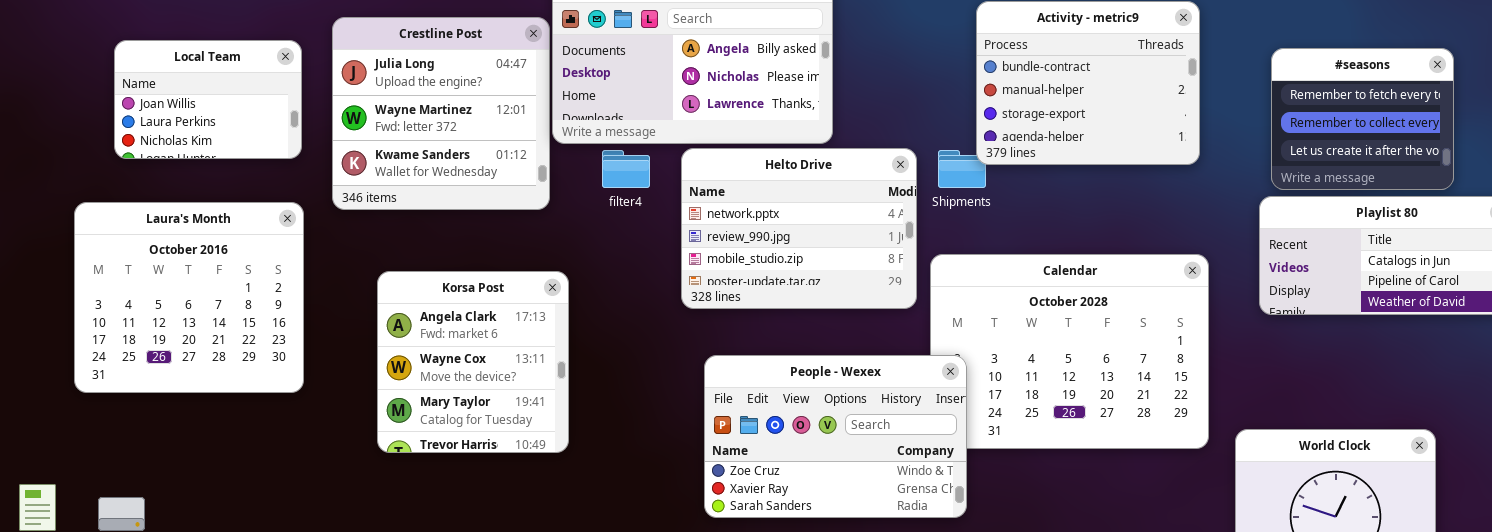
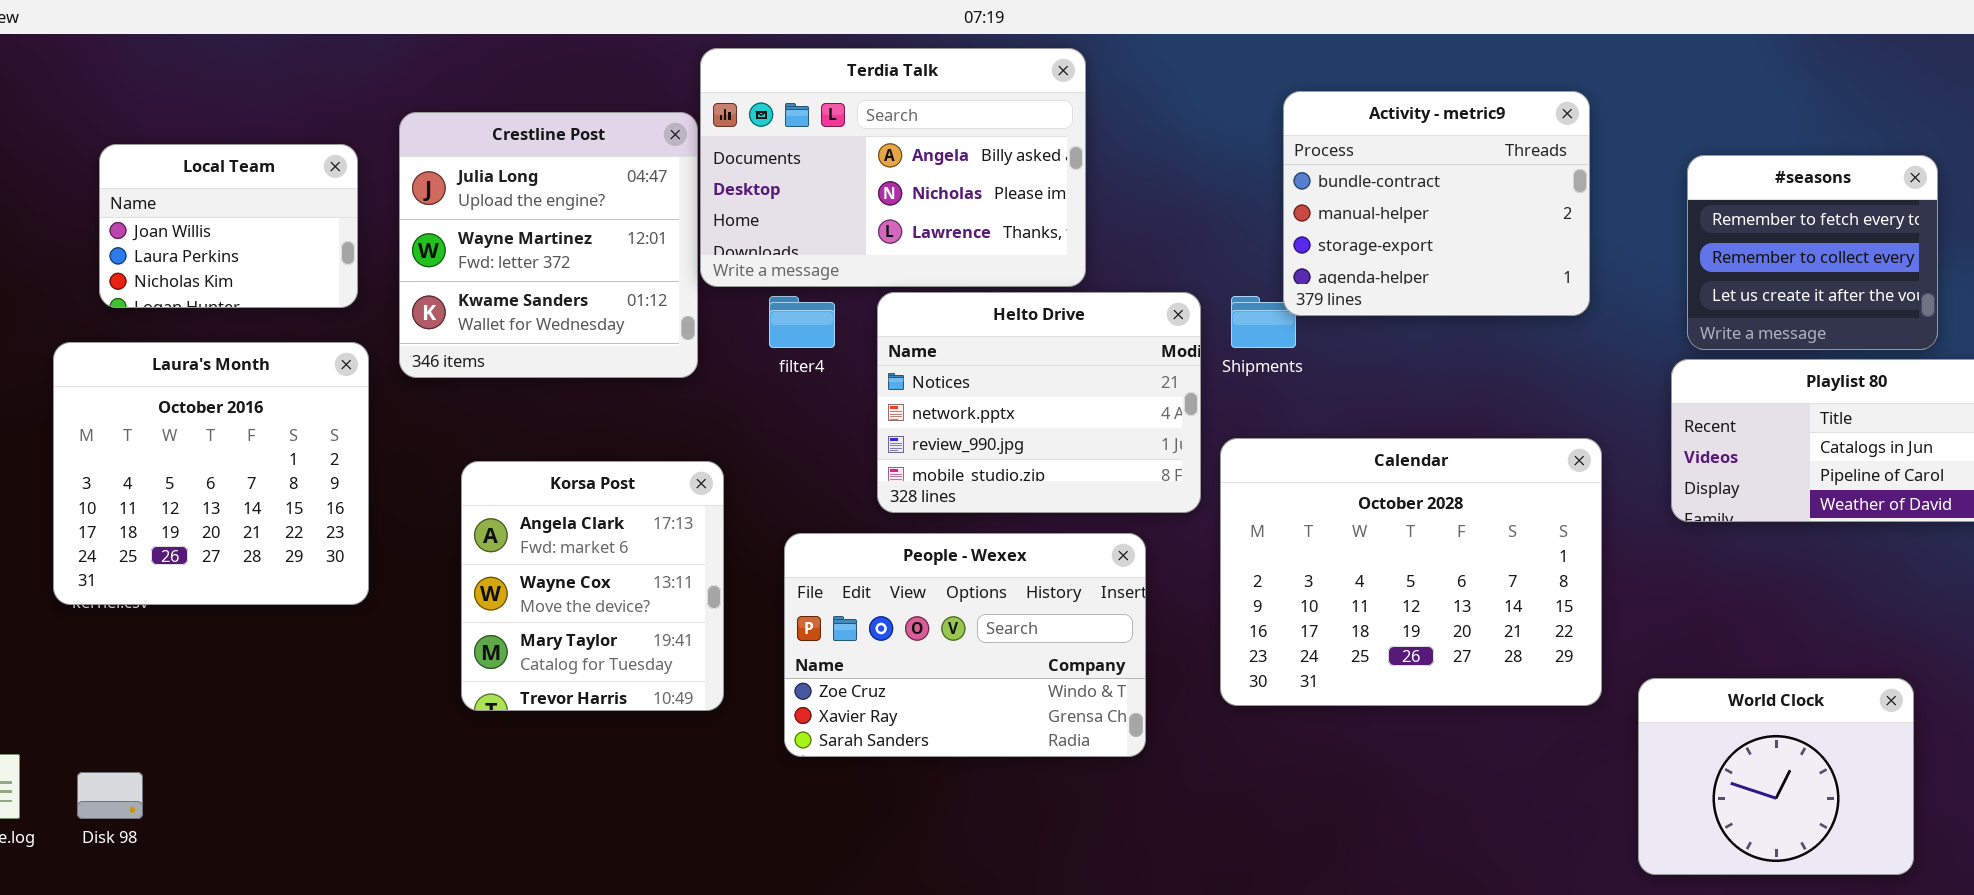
Helto Drive: [681,148,917,309] -> [877,292,1201,513], scrolled up 1 row
Laura's Month: [74,202,304,393] -> [53,342,369,605], moved
People - Wexex: [704,355,967,518] -> [784,533,1146,757], moved

